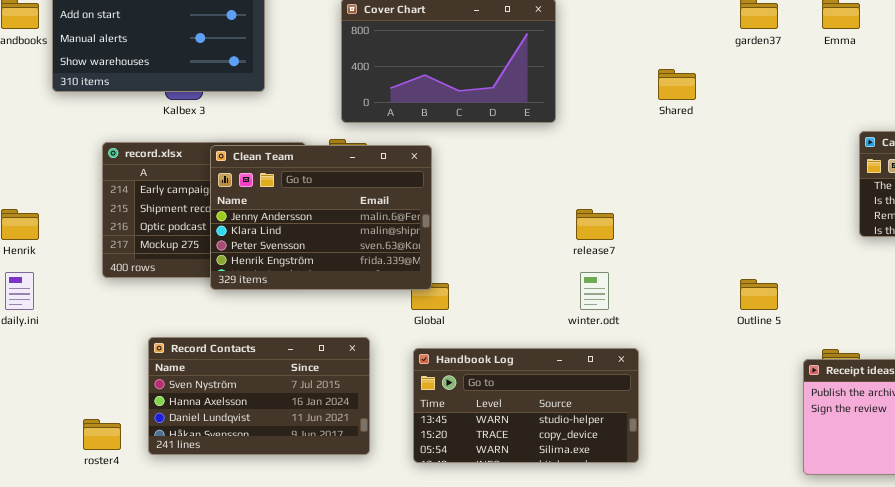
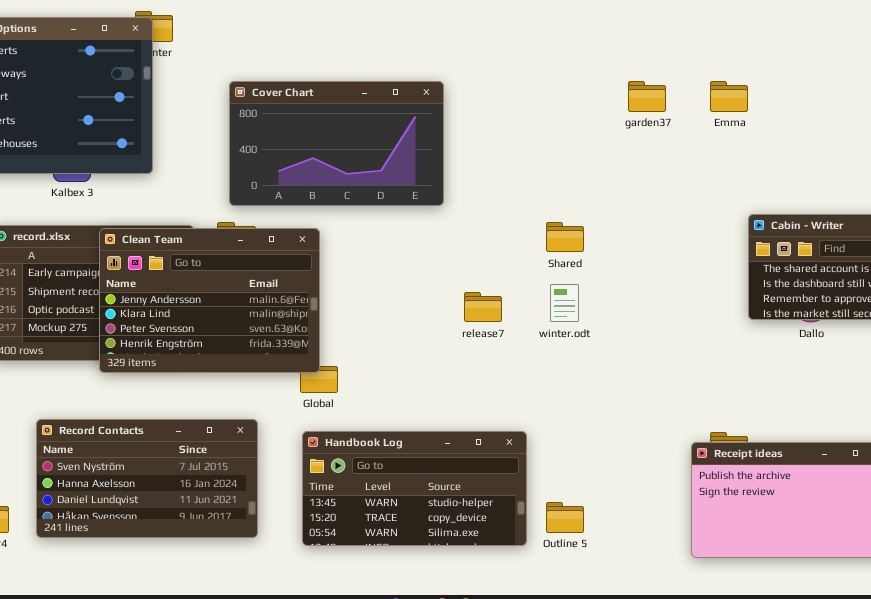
Shared: [658,69,696,100] -> [546,222,584,252], moved
winter.odt: [580,272,609,310] -> [550,284,579,322], moved
Outline 5: [740,279,778,310] -> [546,502,584,533], moved

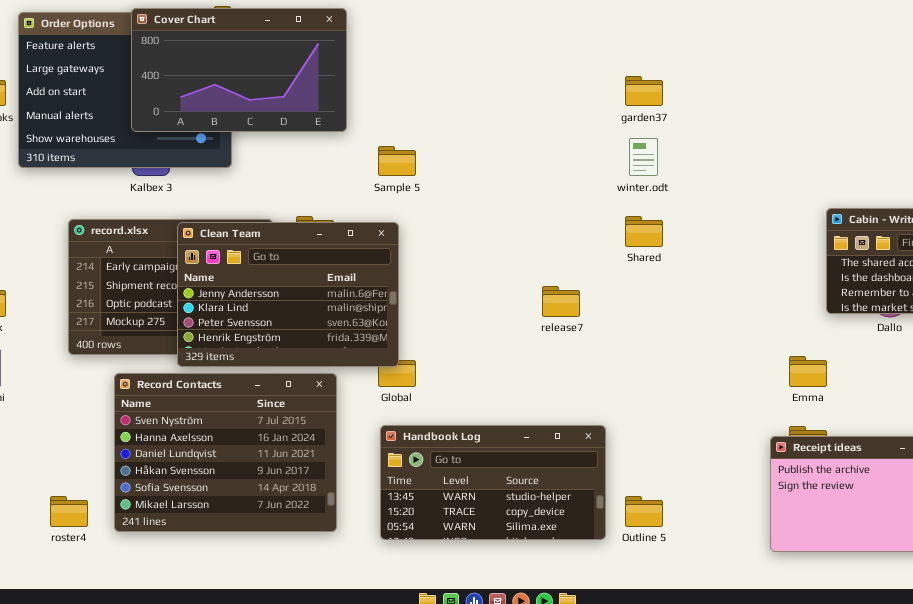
Cover Chart: [229,81,444,206] -> [131,8,347,132], moved
garden37: [628,81,666,112] -> [625,76,663,106], moved
Emma: [710,81,748,112] -> [789,356,827,387], moved
winter.odt: [550,284,579,322] -> [629,138,658,176], moved
Record Contacts: [36,419,258,538] -> [114,373,337,532], resized

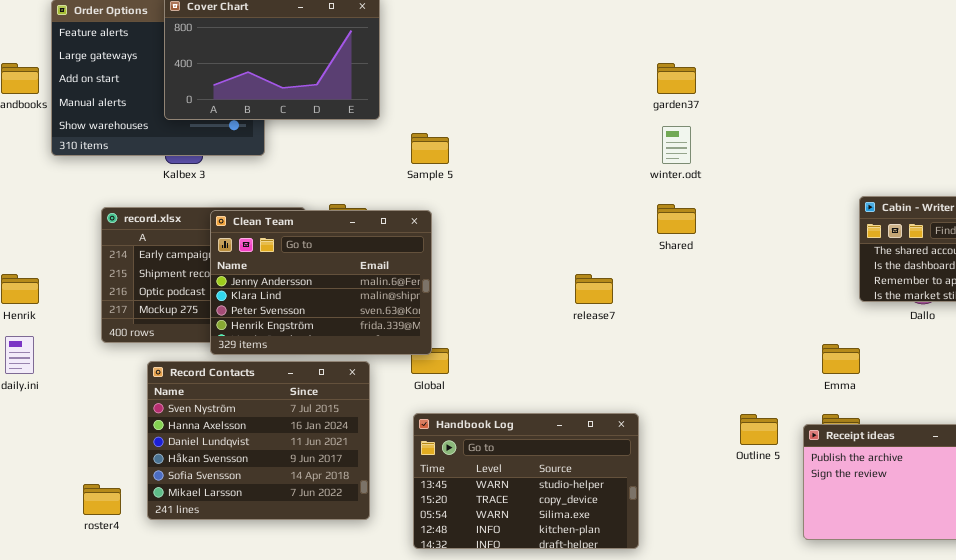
Handbook Log: [380,425,606,540] -> [413,413,639,549], resized
Outline 5: [625,496,663,527] -> [740,414,778,445], moved

